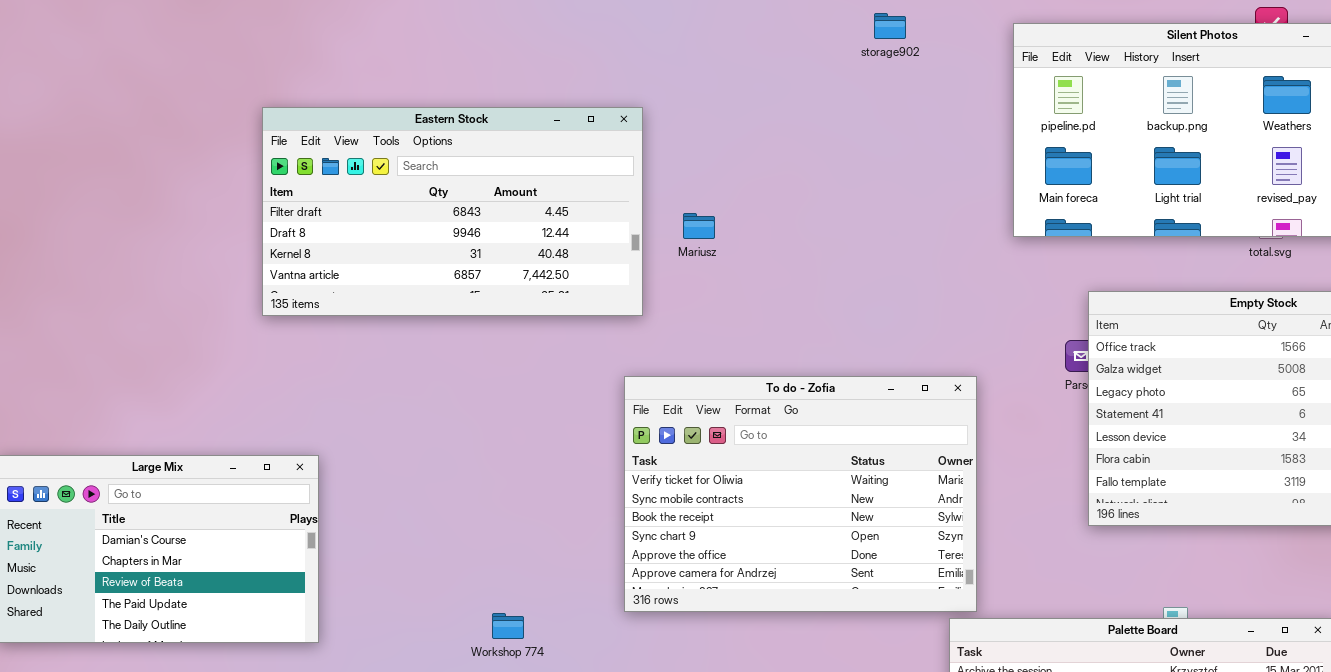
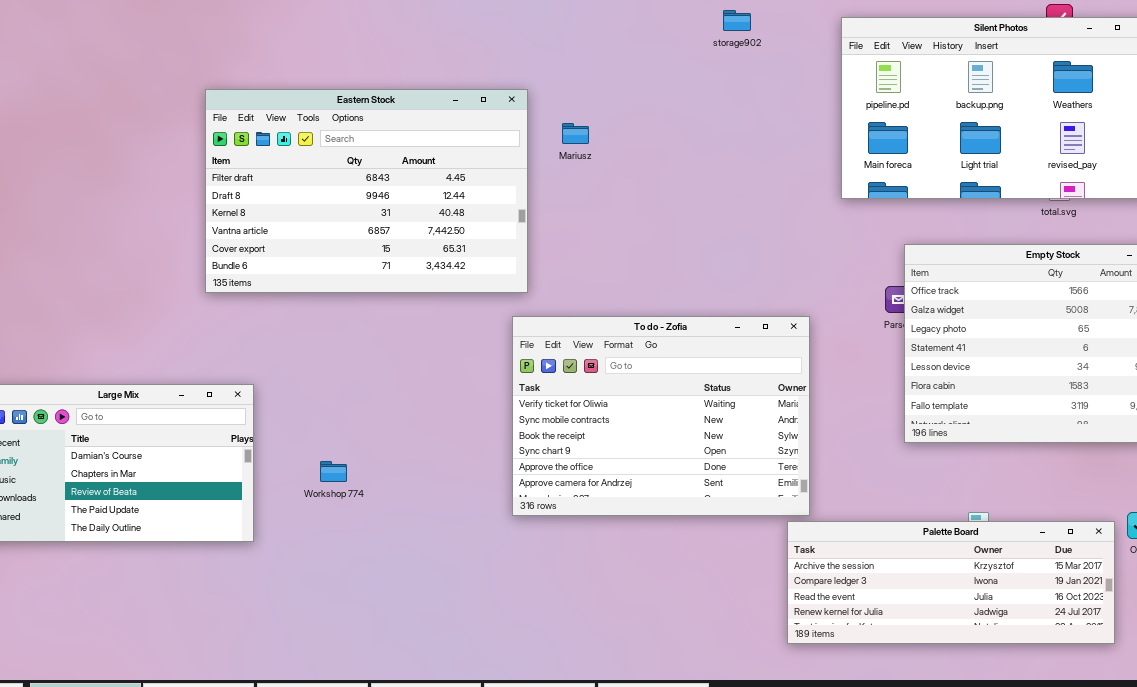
Eastern Stock: [262,107,643,316] -> [205,89,528,293], resized
Mariusz: [683,213,715,239] -> [562,123,589,144], moved
Workshop 774: [492,613,524,639] -> [320,461,347,482], moved

